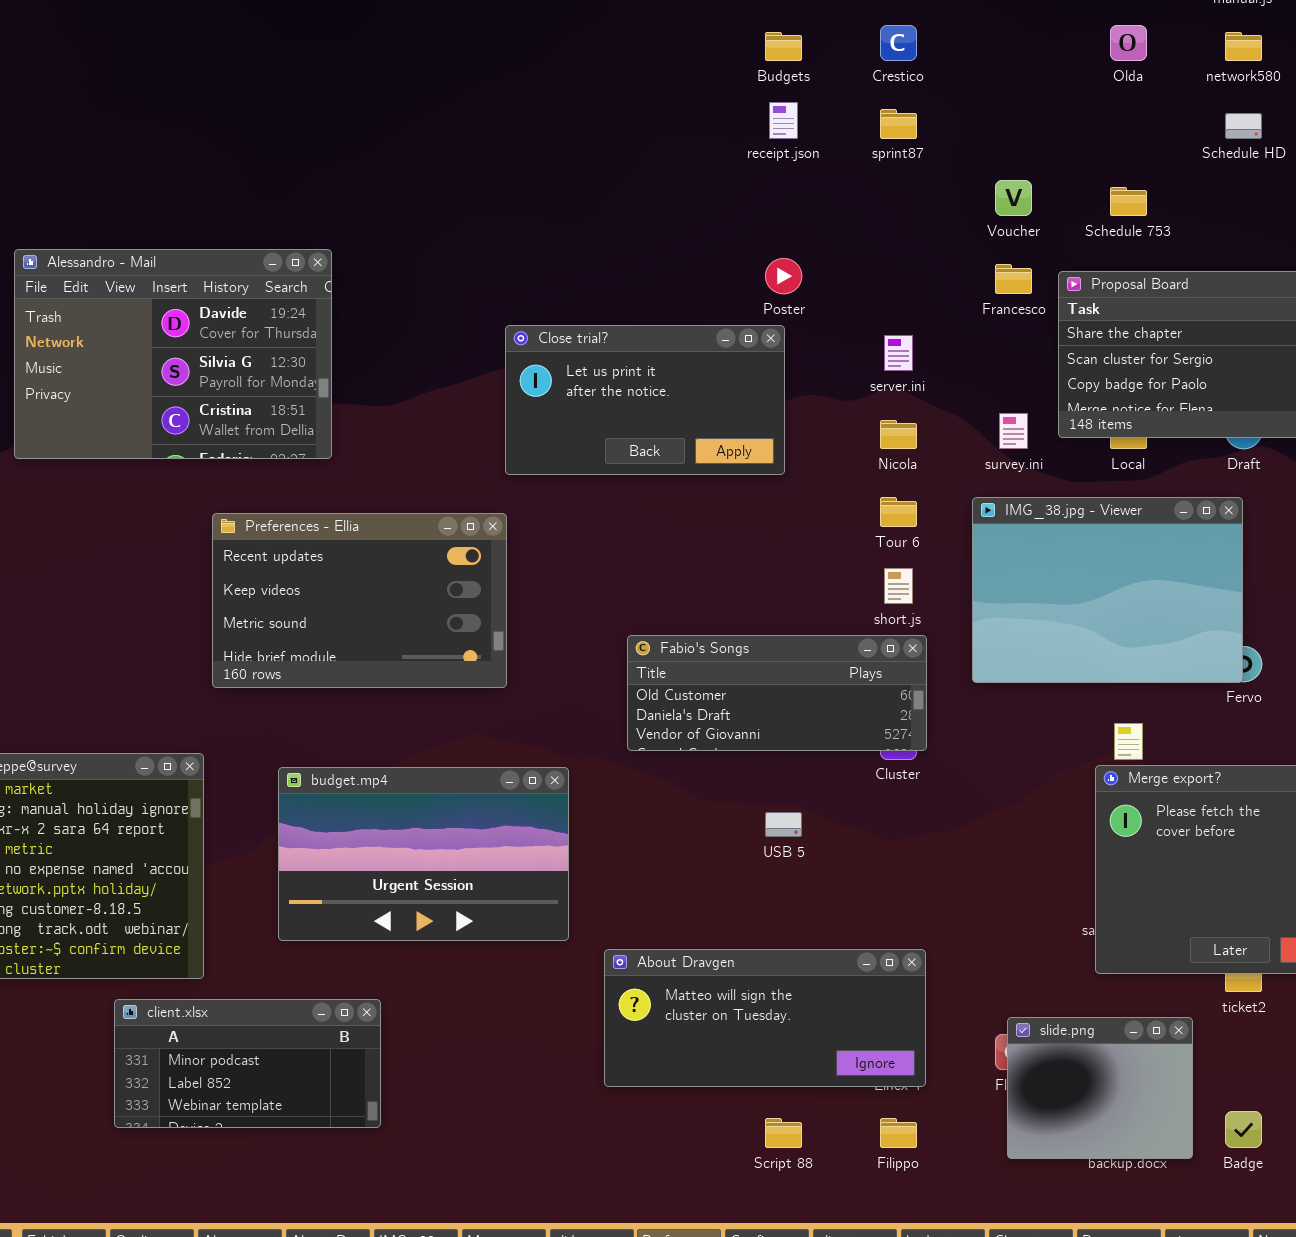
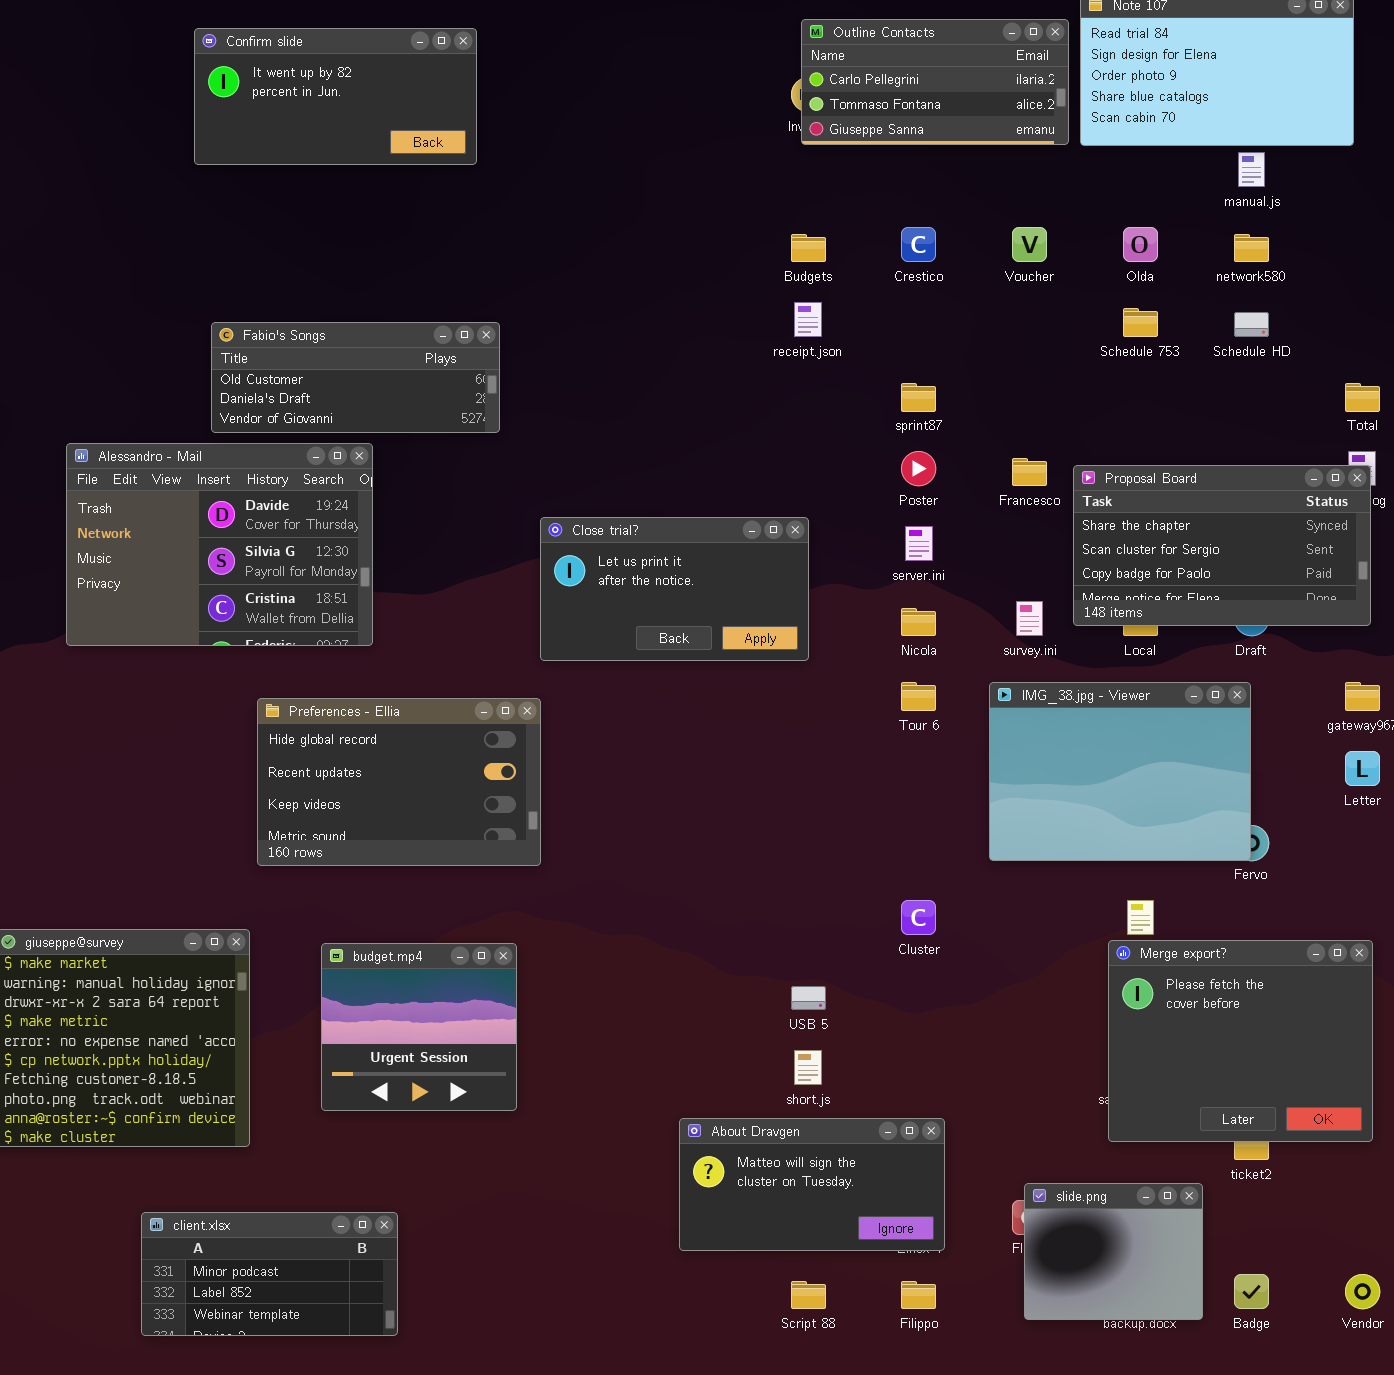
sprint87: [880,109,917,139] -> [901,383,936,412], moved
Voucher: [995,180,1032,216] -> [1012,227,1047,262], moved
Schedule 753: [1110,187,1147,216] -> [1123,308,1158,337], moved
Poster: [765,258,802,294] -> [901,451,936,486], moved
Preferences - Ellia: [212,513,507,688] -> [257,698,541,866], scrolled up 1 row
short.js: [884,568,913,604] -> [794,1050,822,1085], moved
Fabio's Songs: [627,635,927,751] -> [211,322,500,433], moved
budget.mp4: [278,767,569,941] -> [321,943,517,1111], resized
About Dravgen: [604,949,926,1087] -> [679,1118,945,1251], resized
client.xlsx: [114,999,381,1128] -> [141,1212,398,1336], moved

